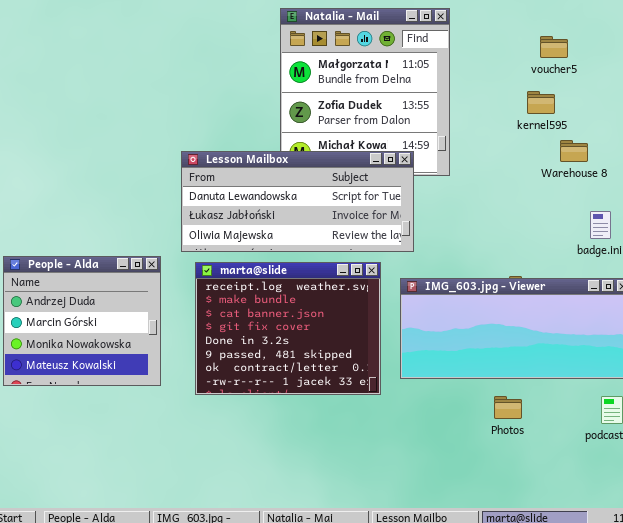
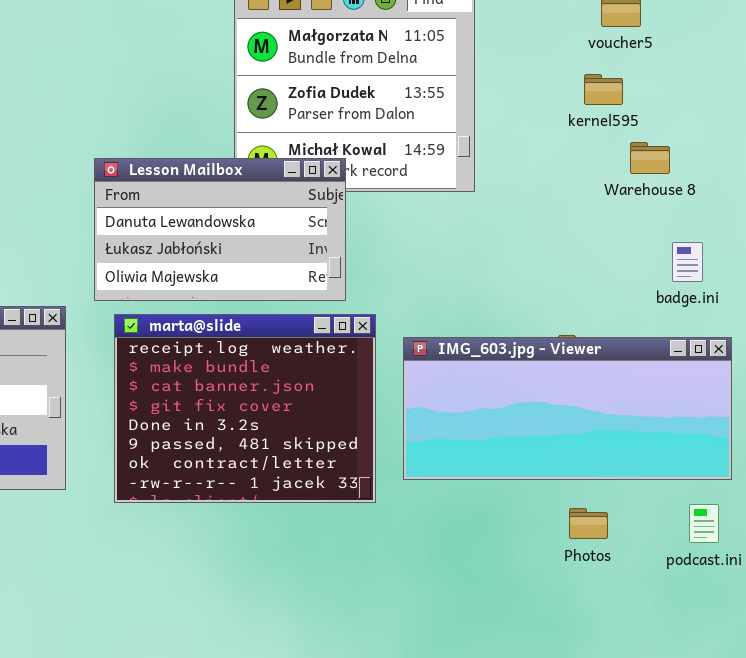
Lesson Mailbox: [181,151,414,252] -> [94,158,346,301], resized
Photos: [494,396,522,419] -> [569,508,608,539], moved

